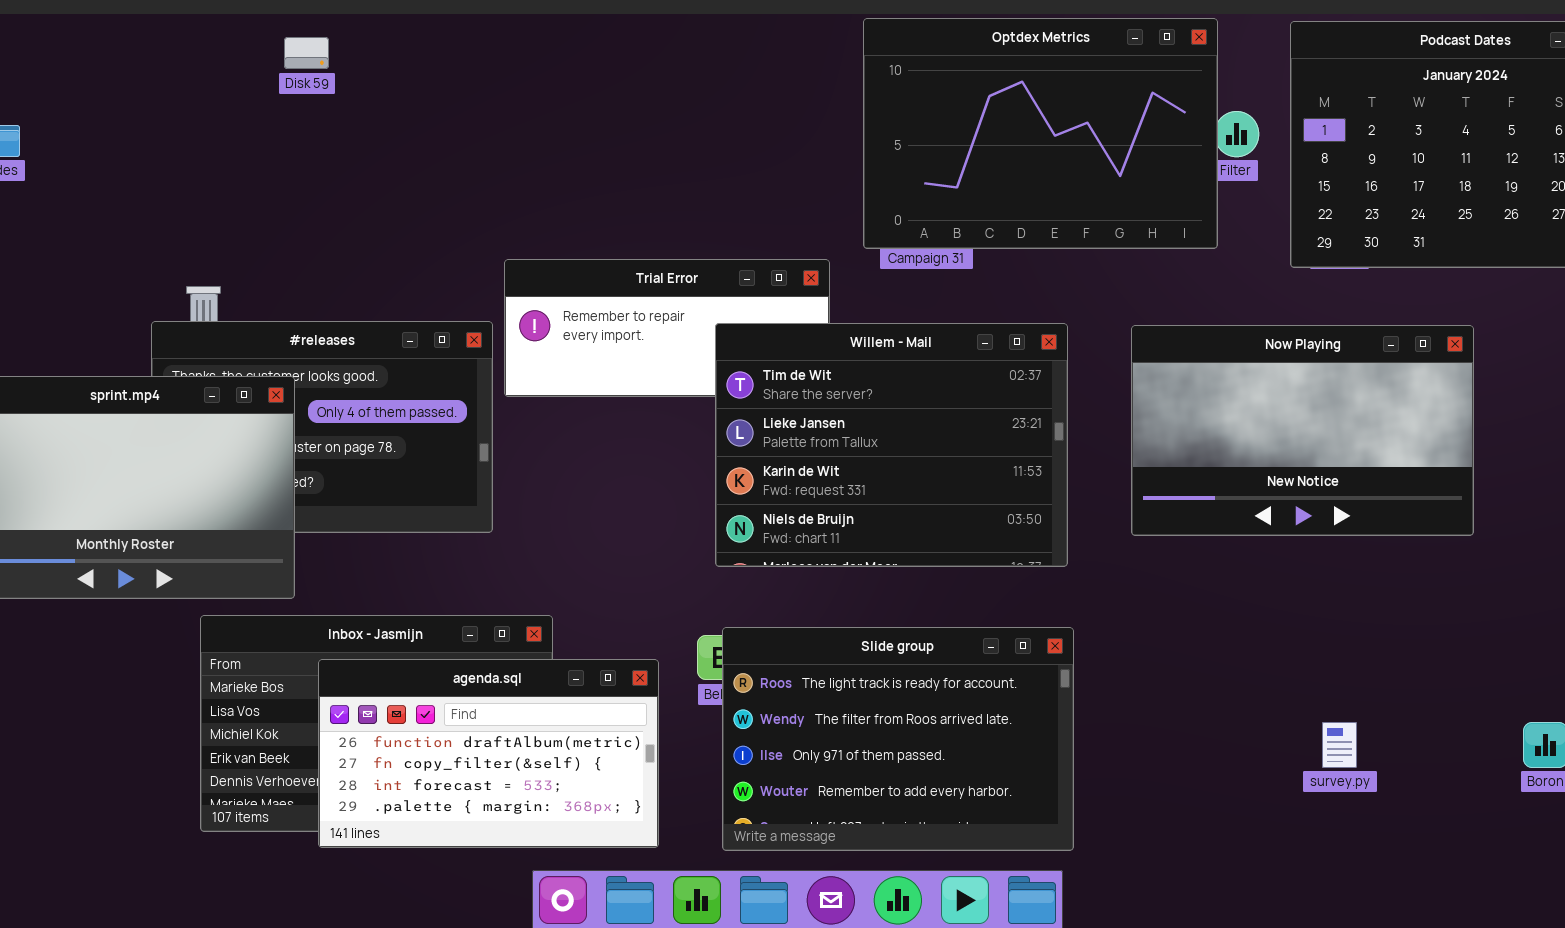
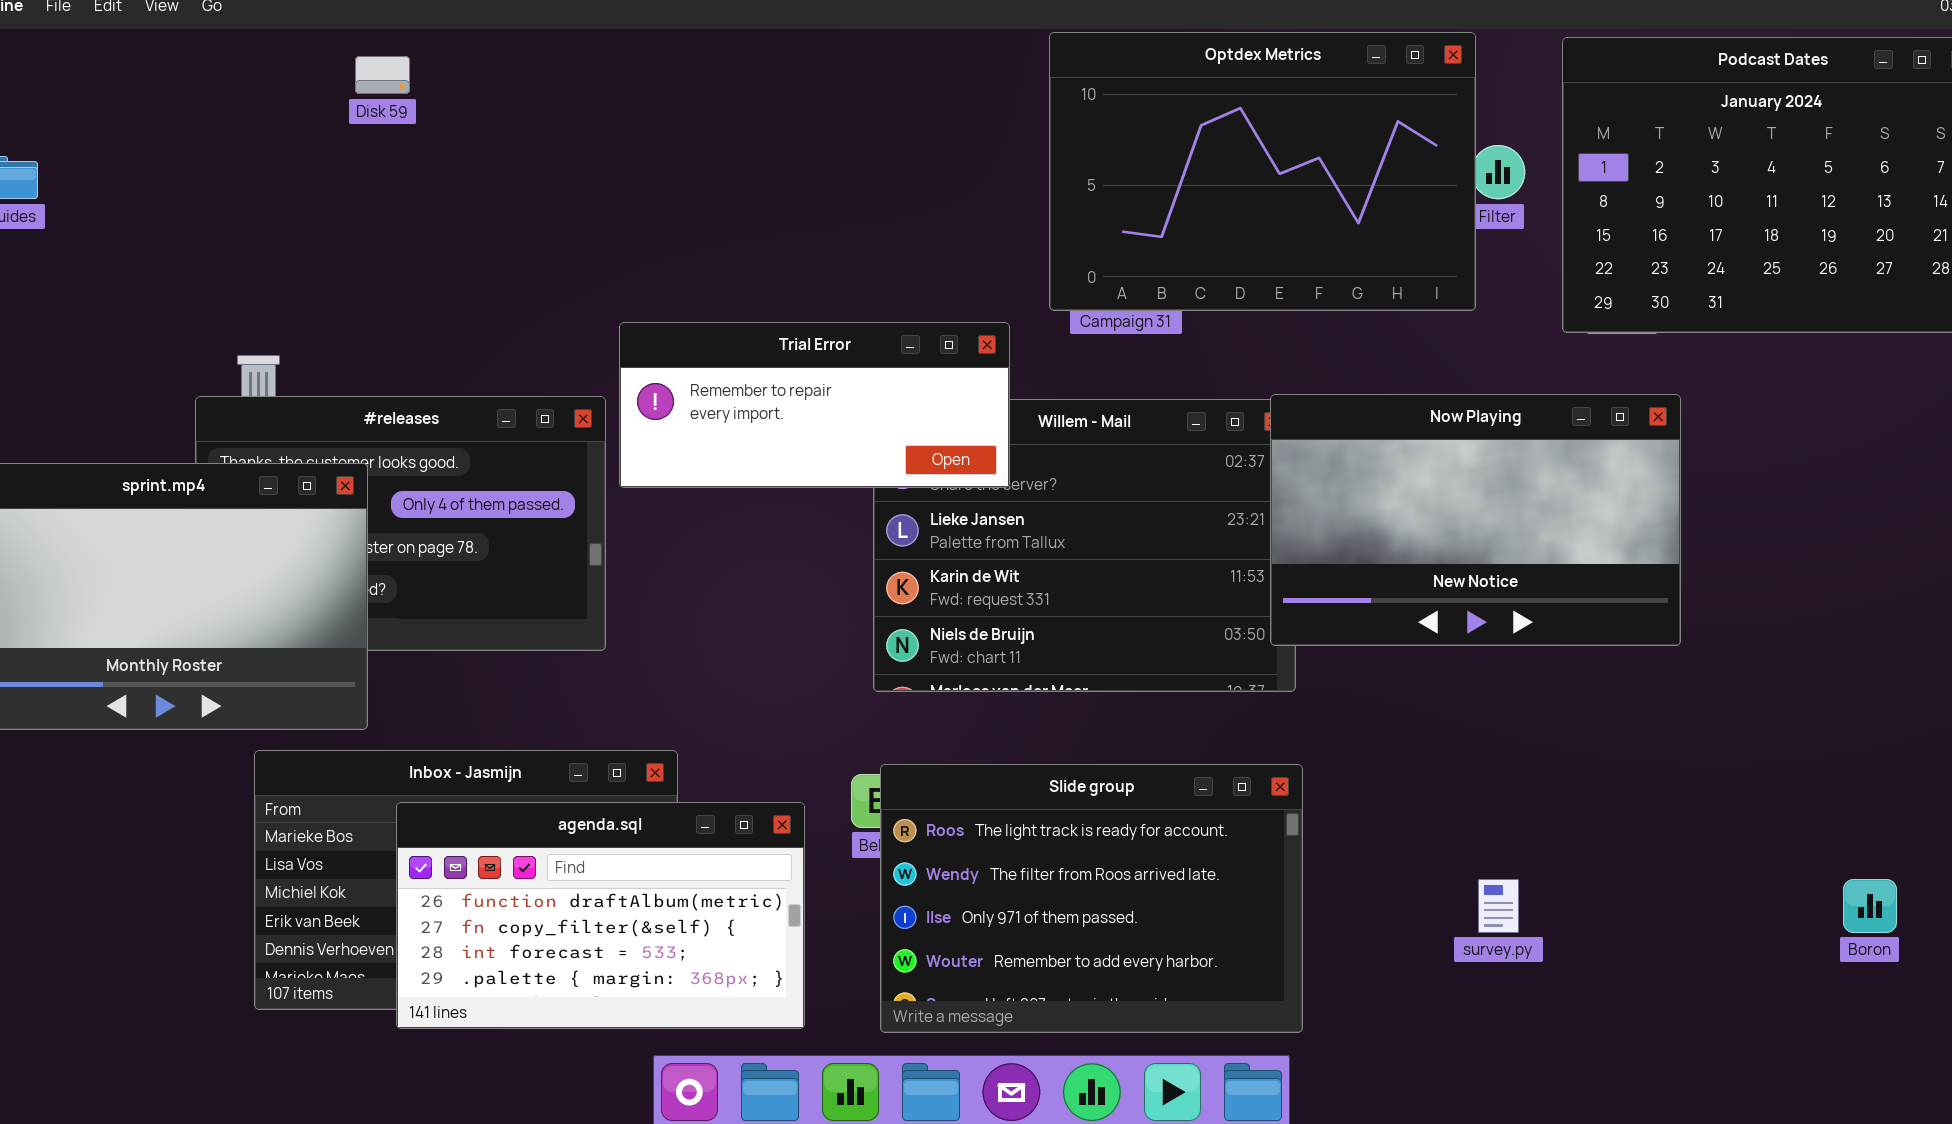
Trial Error: [504,259,830,397] -> [619,322,1010,488], raised
Now Playing: [1131,325,1474,536] -> [1270,394,1681,646], moved
survey.py: [1322,722,1357,768] -> [1478,879,1519,933], moved

